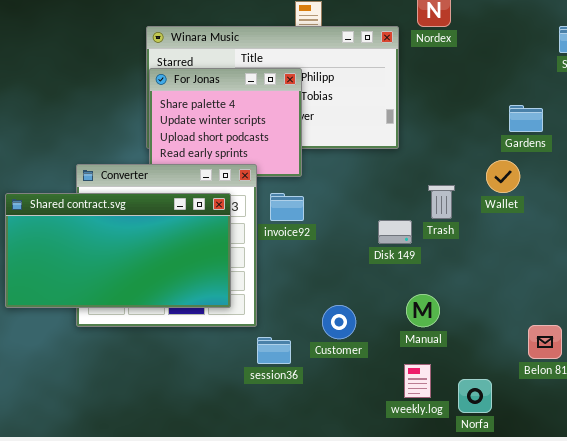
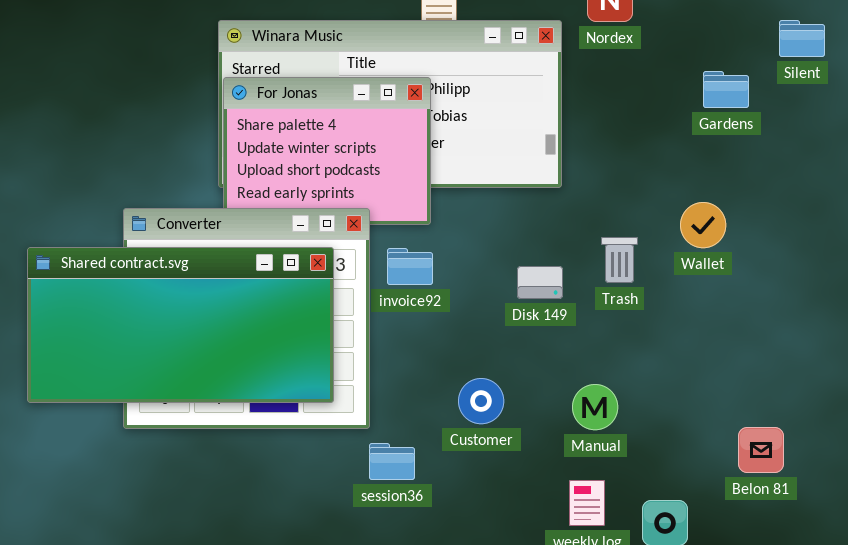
Gardens: [509,105,543,132] -> [703,71,749,108], moved
Disk 149: [378,220,412,244] -> [517,266,563,299], moved
Customer: [322,305,356,339] -> [458,378,504,424], moved

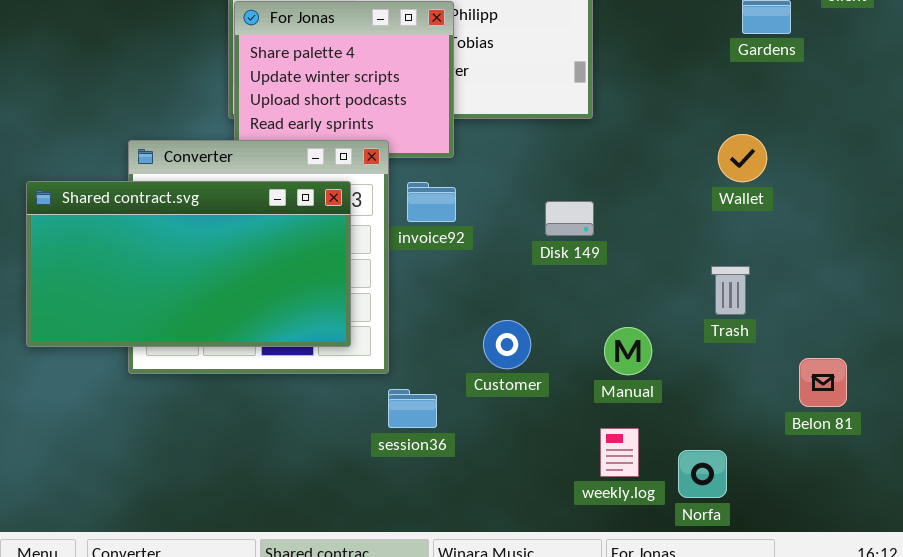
Trash: [601,237,638,283] -> [711,266,750,315], moved
Belon 81: [738,427,784,473] -> [799,358,847,407], moved

